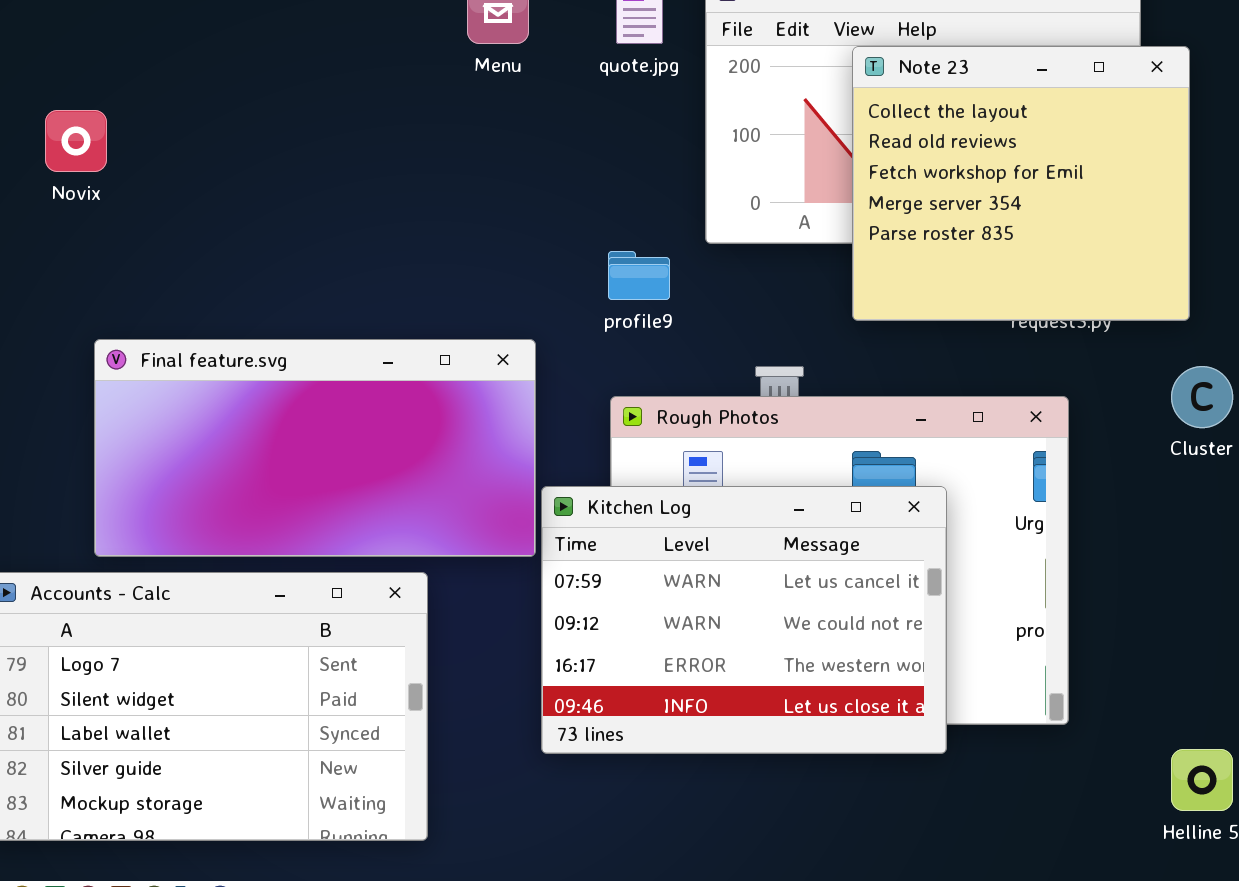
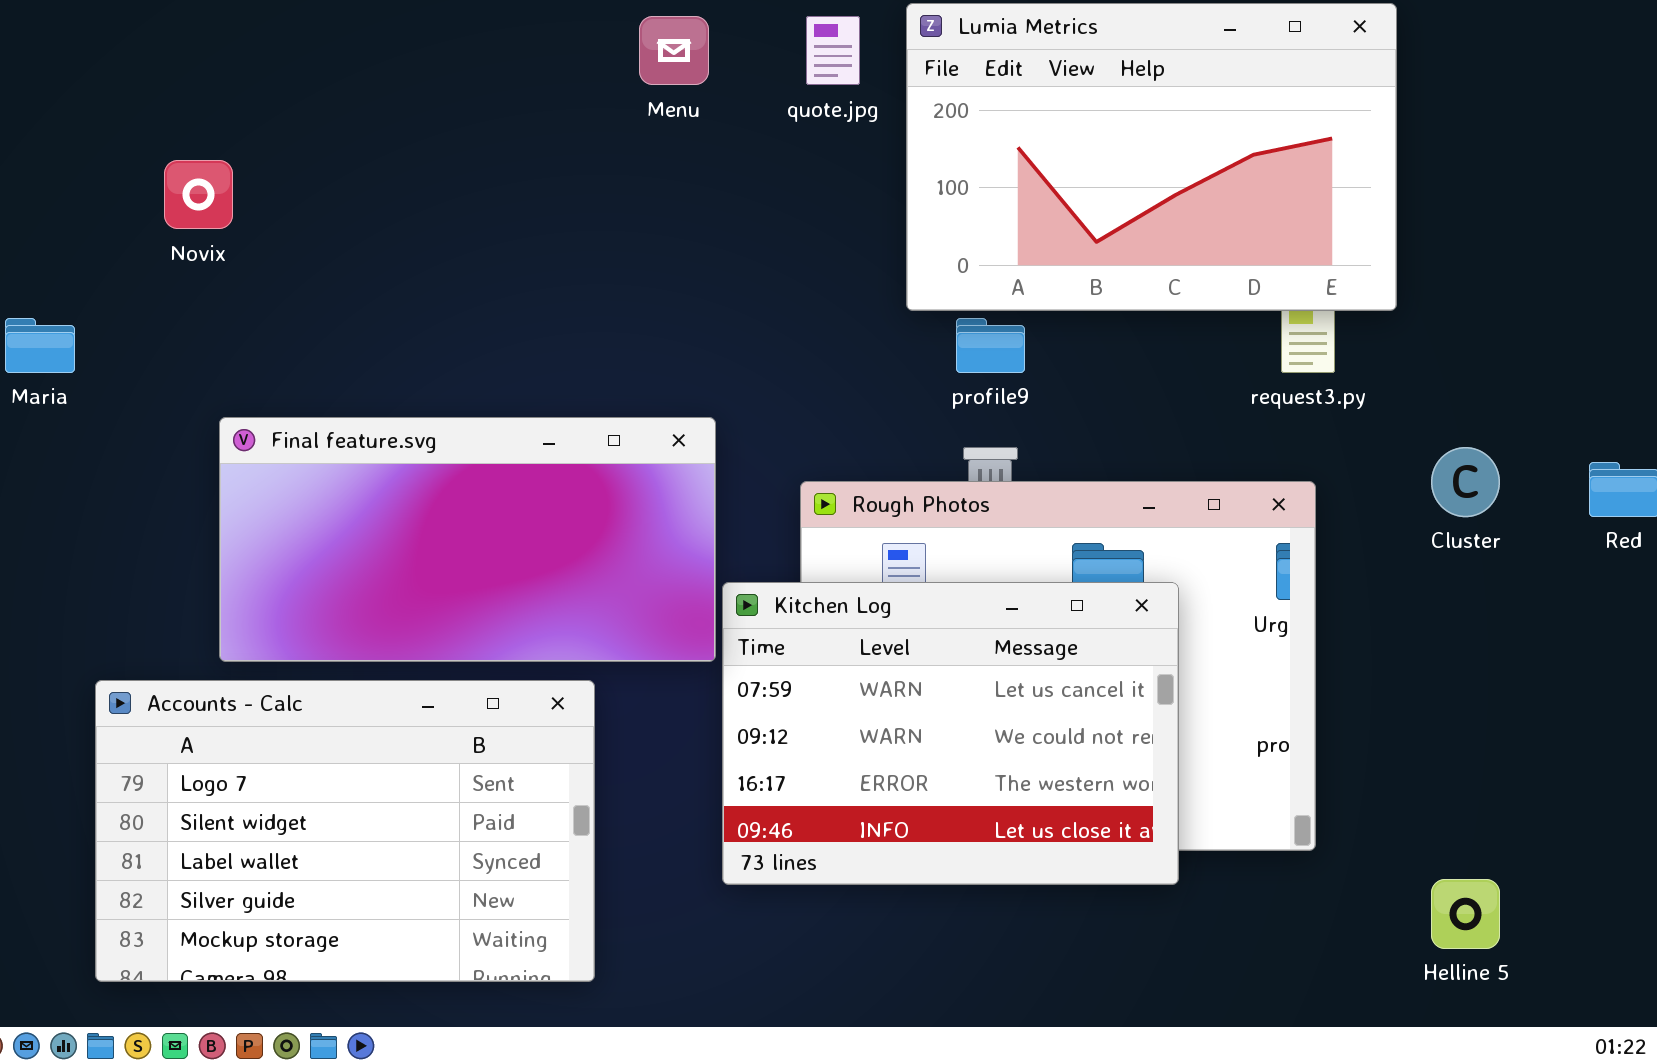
Note 23: [852,46,1190,321] -> none, closed
profile9: [608,251,670,300] -> [956,318,1025,373], moved

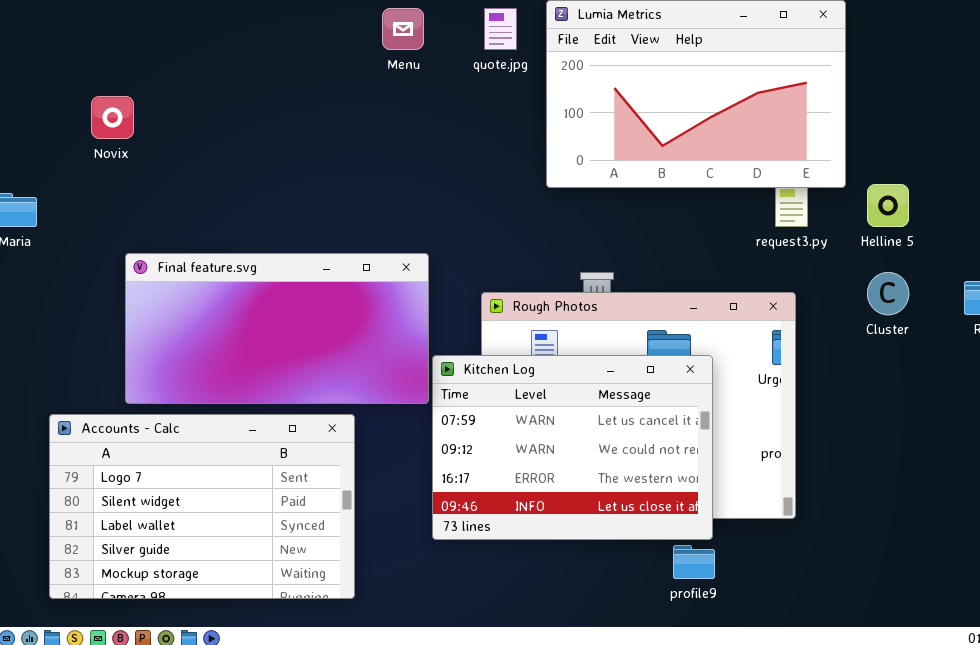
profile9: [956,318,1025,373] -> [673,545,715,579], moved
Helline 5: [1431,879,1500,949] -> [867,184,909,227], moved

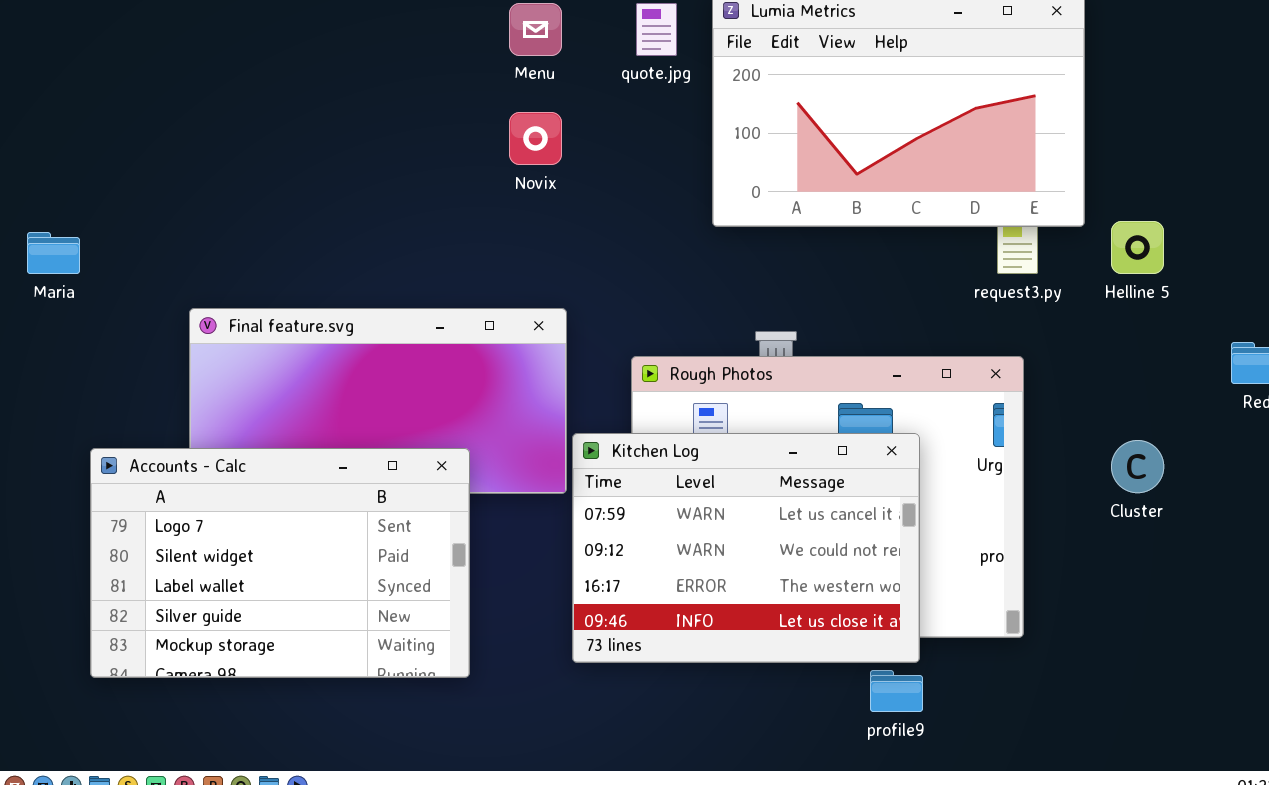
Novix: [91,96,134,139] -> [509,112,562,165], moved
Cluster: [867,272,909,315] -> [1111,440,1164,493], moved
Accounts - Calc: [49,414,355,599] -> [90,448,470,678], moved

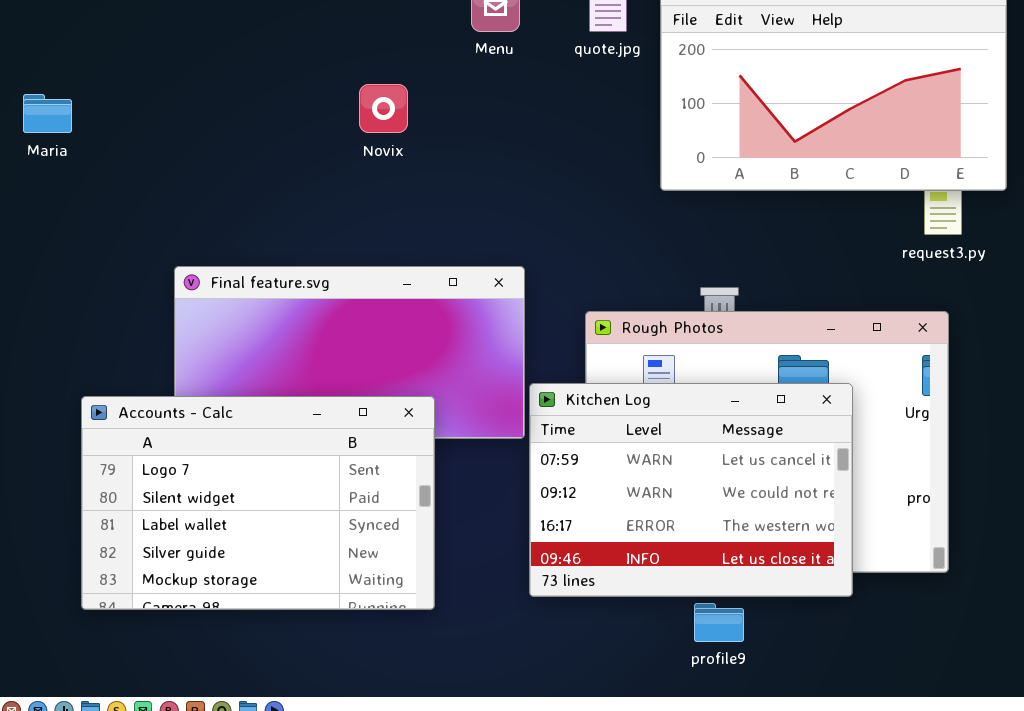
Novix: [509,112,562,165] -> [359,84,408,133], moved
Maria: [27,232,80,274] -> [23,94,72,133], moved
profile9: [870,670,923,712] -> [694,603,744,642], moved

